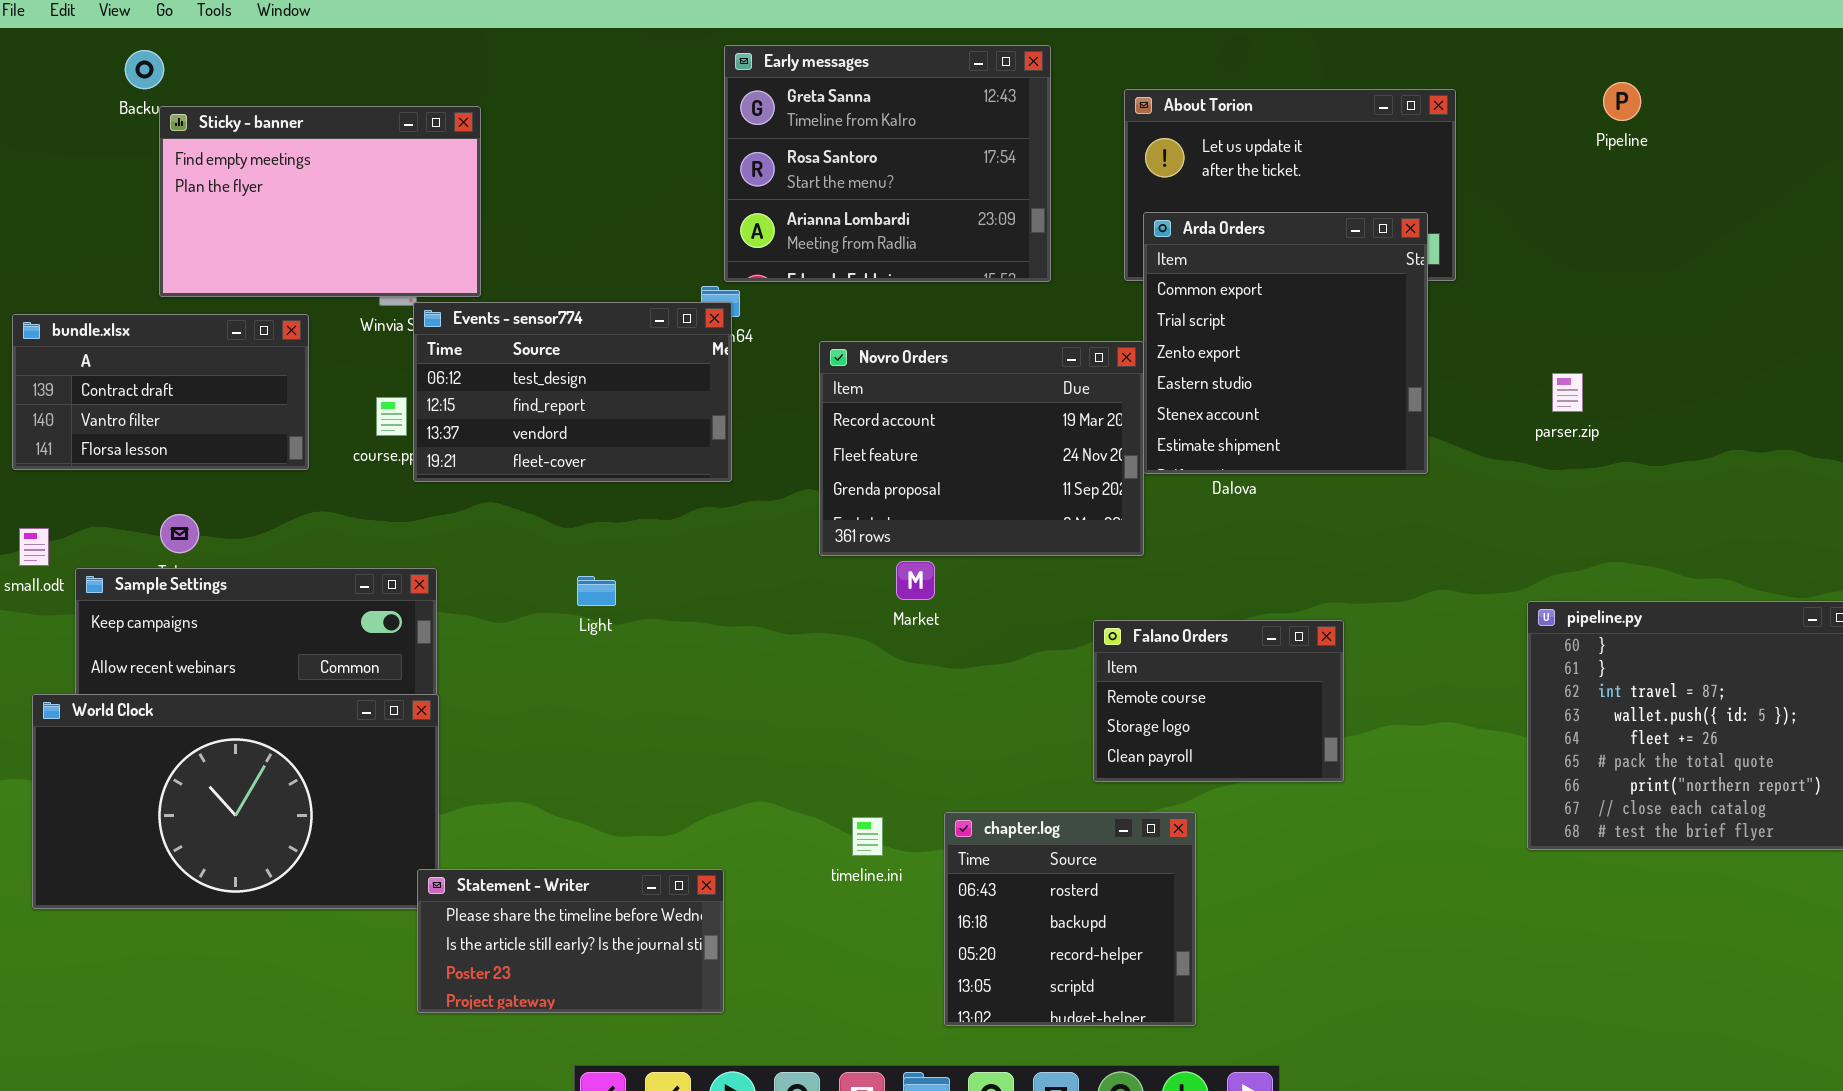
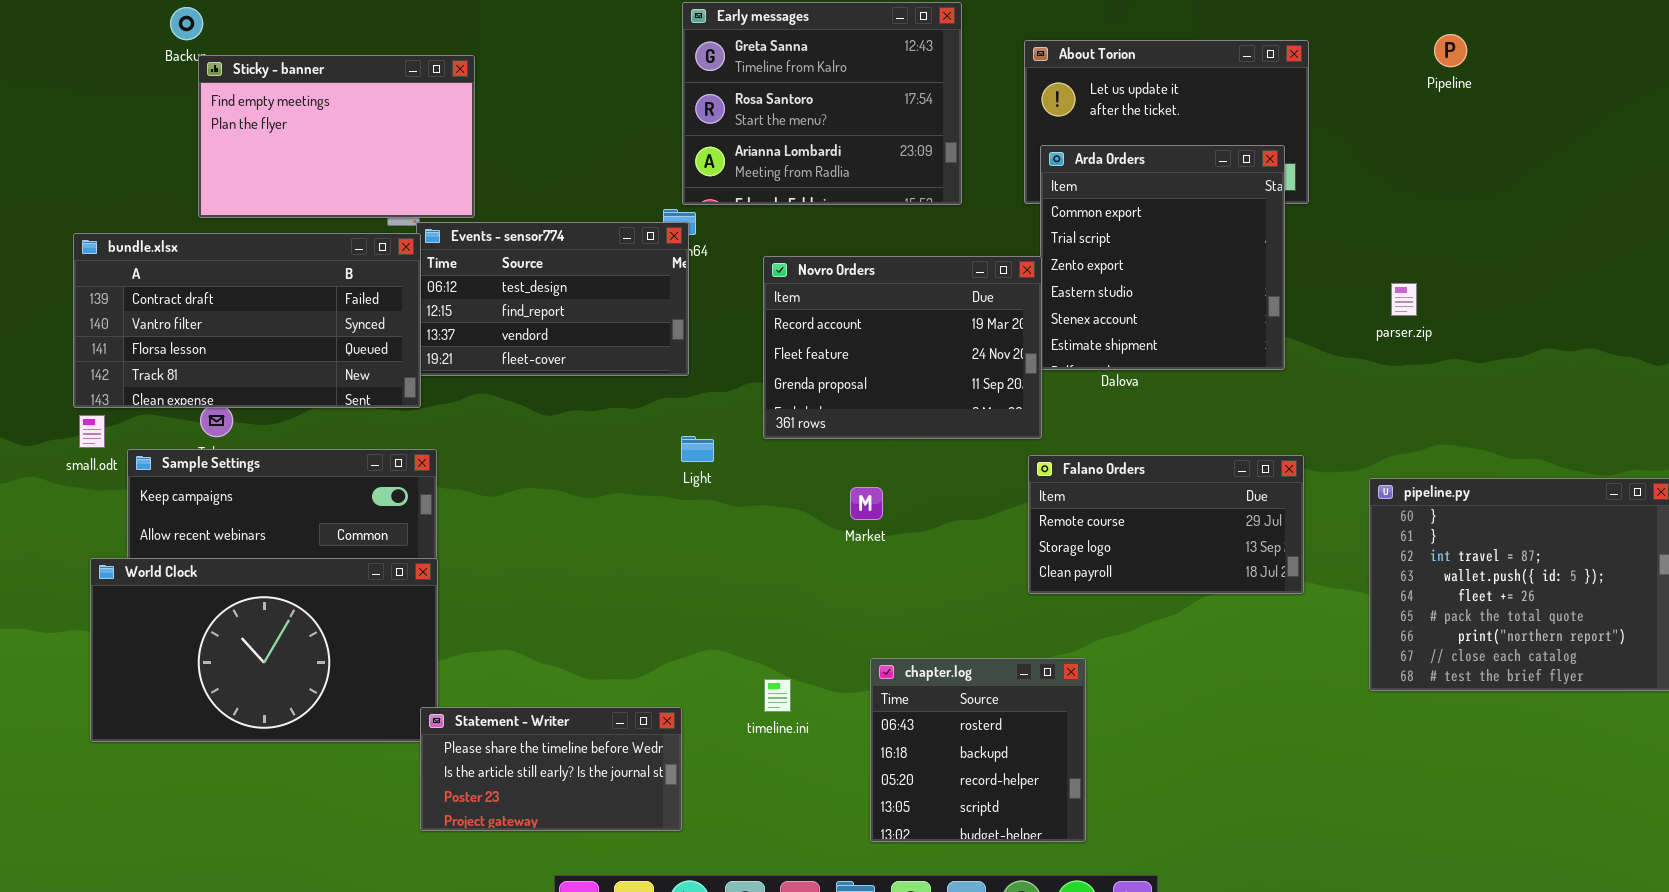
bundle.xlsx: [12,314,309,470] -> [73,233,421,408], resized
Market: [896,561,935,600] -> [850,487,883,520], moved
Light: [577,576,616,606] -> [681,436,714,462], moved
Falano Orders: [1093,620,1344,782] -> [1028,455,1304,594], moved, resized
timeline.ini: [852,817,883,856] -> [764,679,791,712], moved

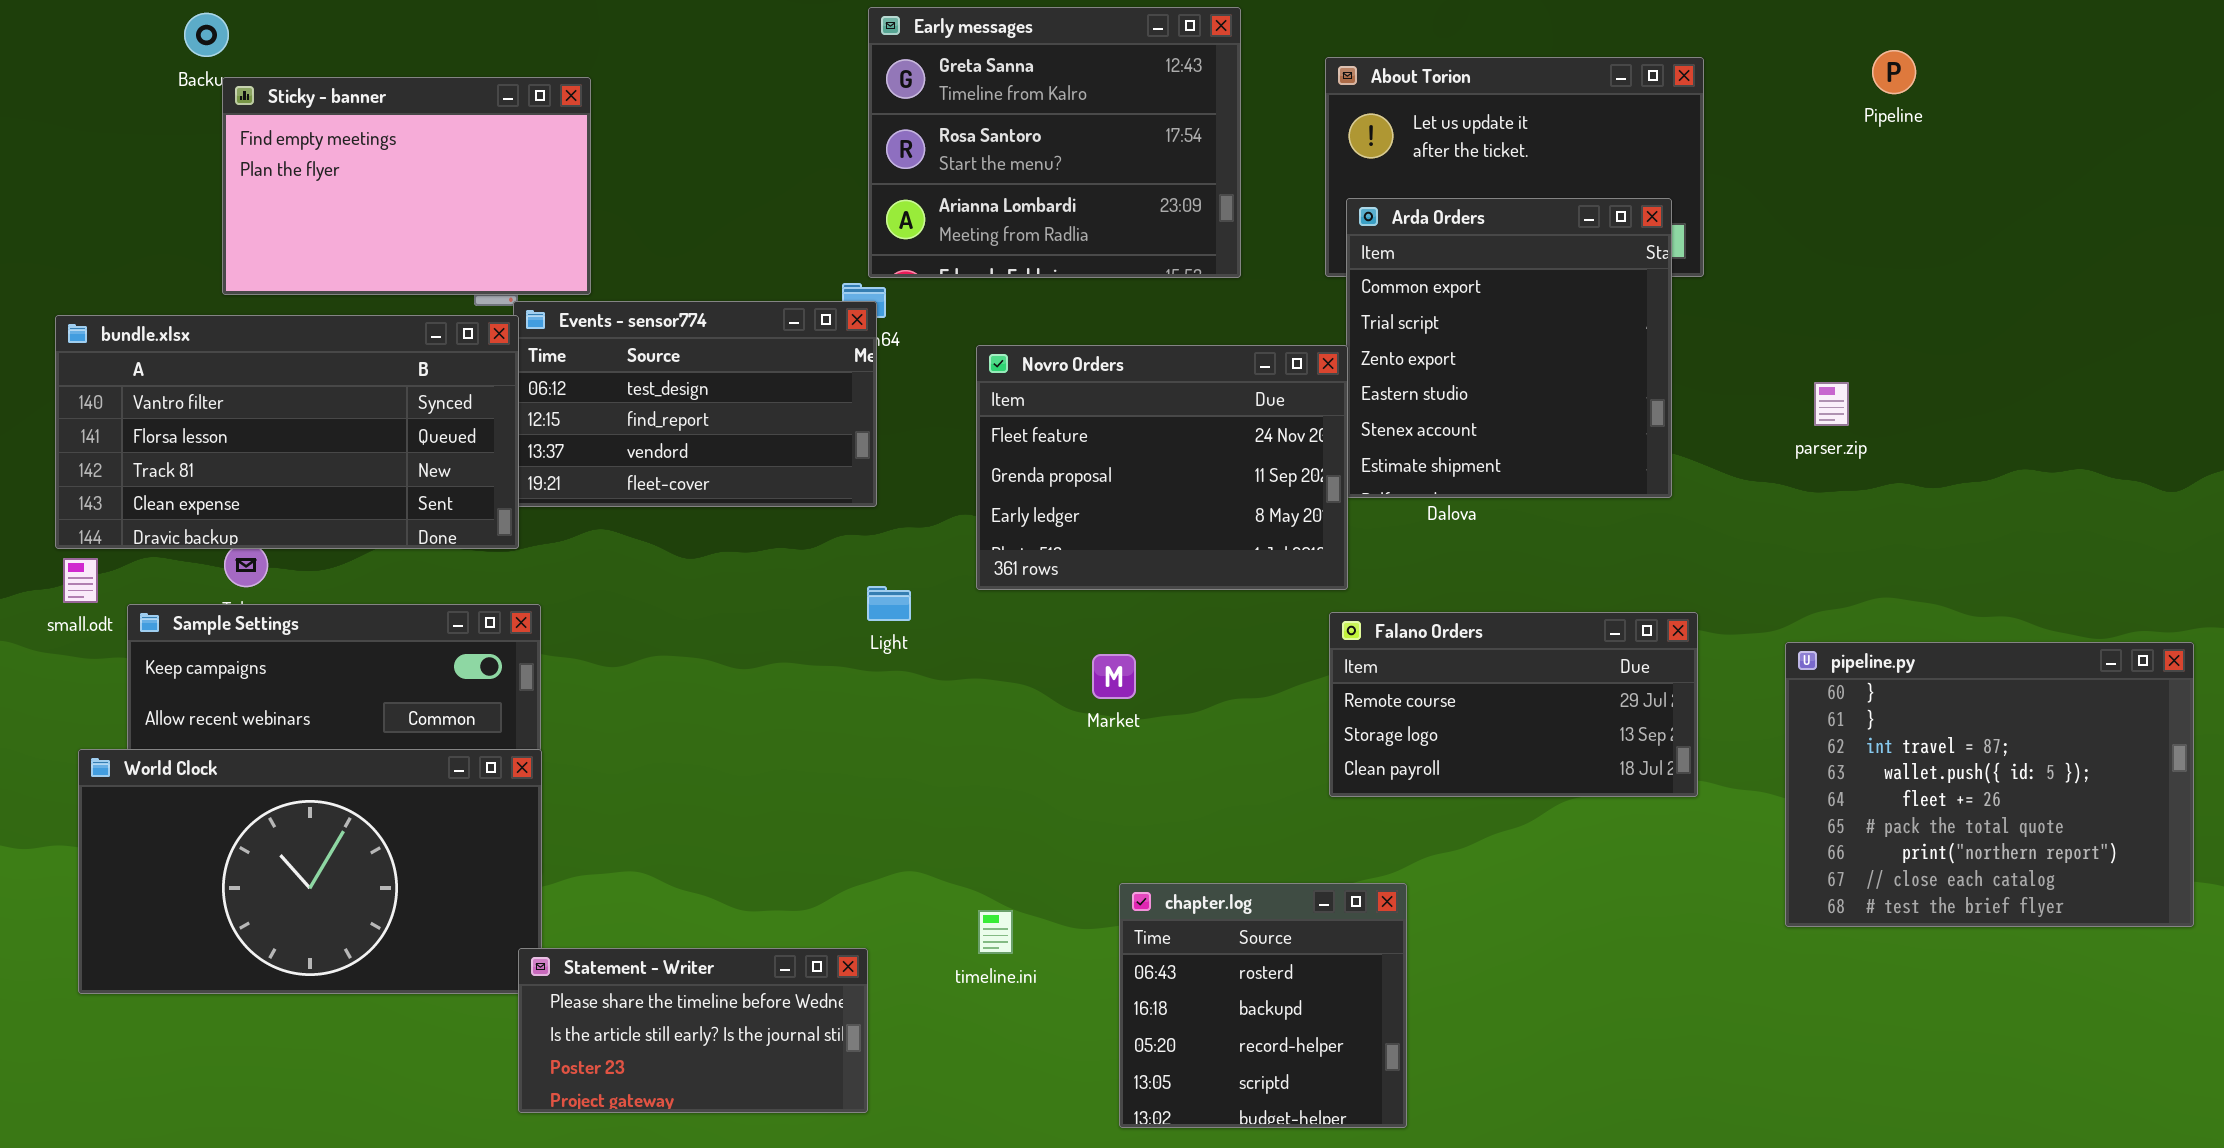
bundle.xlsx: [73,233,421,408] -> [55,315,519,549], scrolled down 1 row
Novro Orders: [763,256,1042,439] -> [976,345,1348,590], scrolled down 1 row

